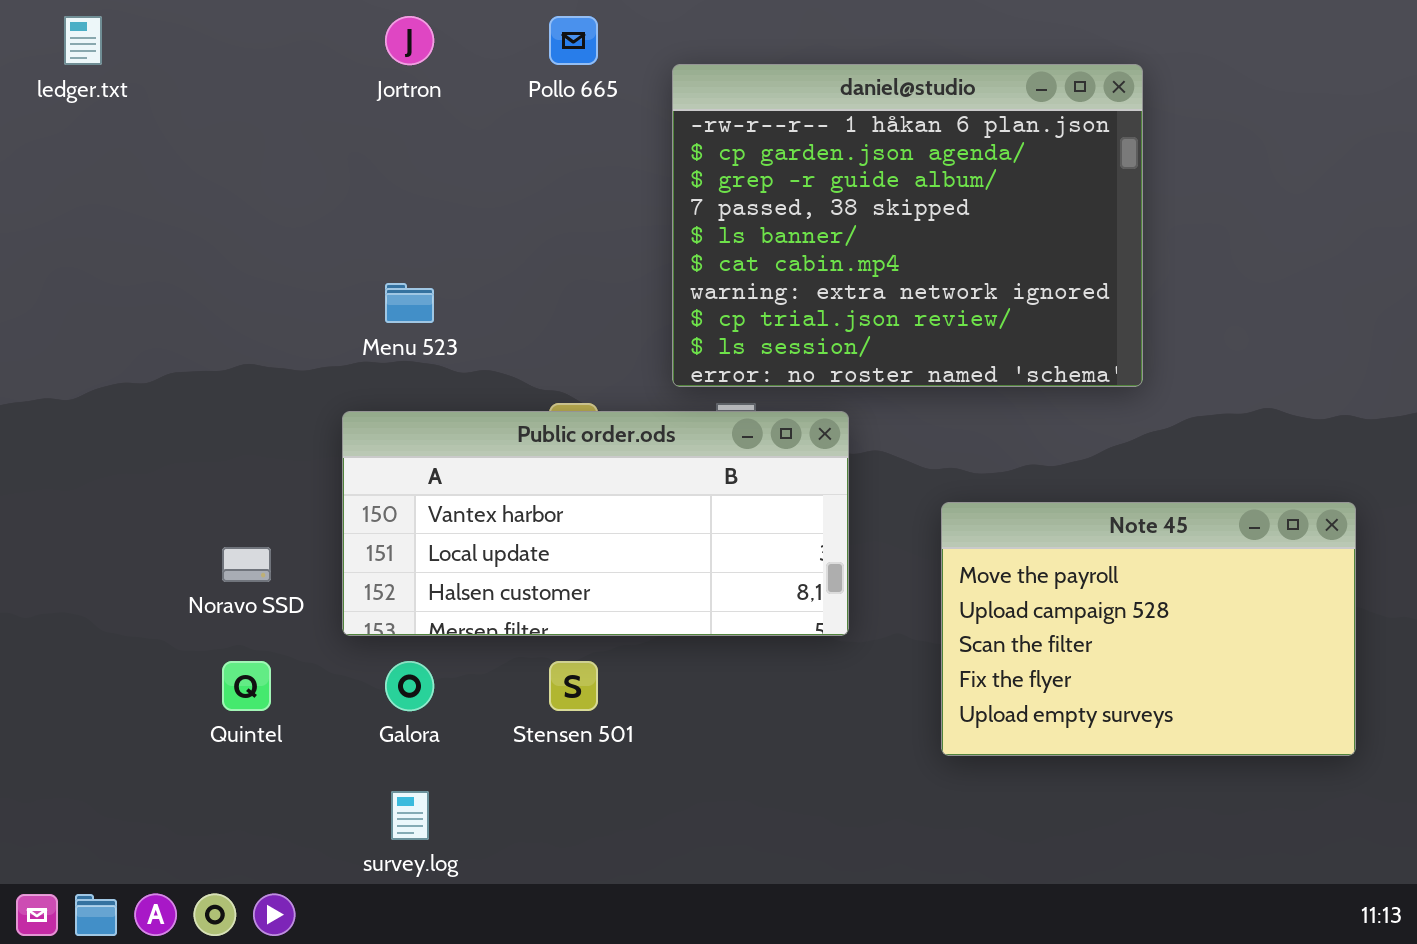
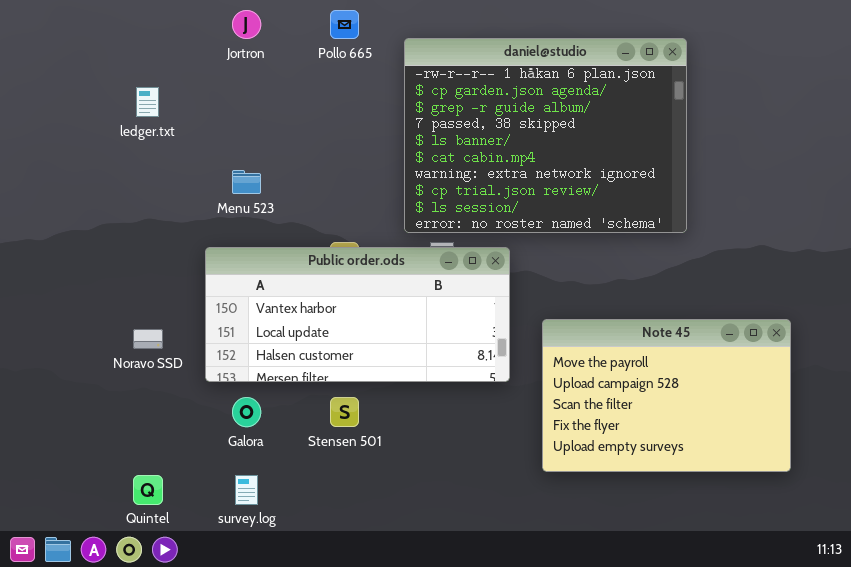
ledger.txt: [64,16,102,65] -> [136,87,159,117], moved
Note 45: [941,502,1356,756] -> [542,319,791,472], moved
Quintel: [222,661,271,711] -> [133,475,163,505], moved

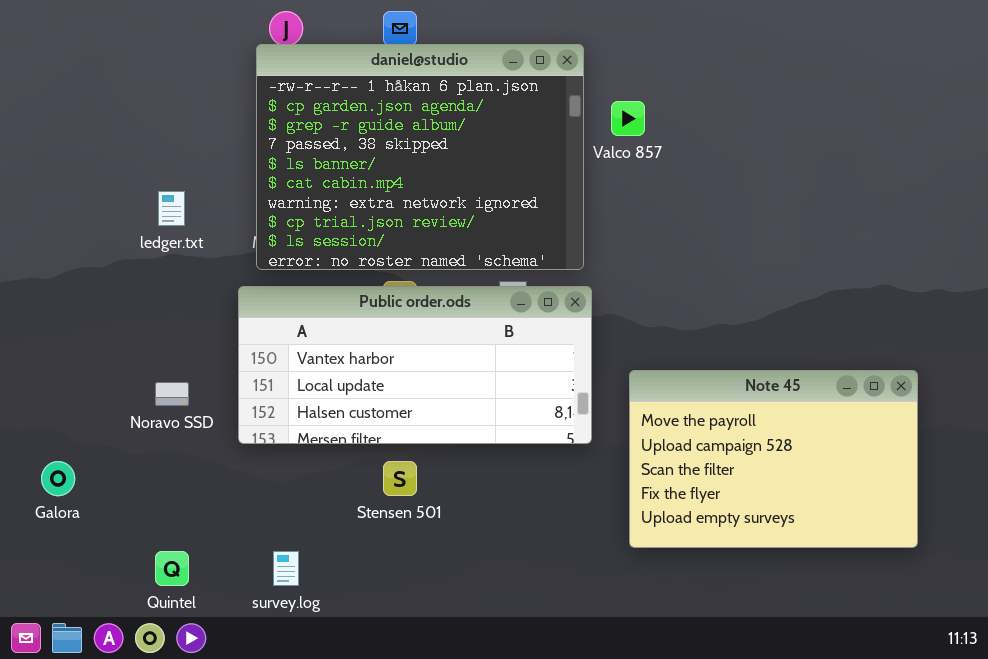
daniel@studio: [404,38,687,233] -> [256,44,584,270], moved
ledger.txt: [136,87,159,117] -> [158,191,185,226], moved
Galora: [232,397,261,427] -> [41,461,75,496], moved

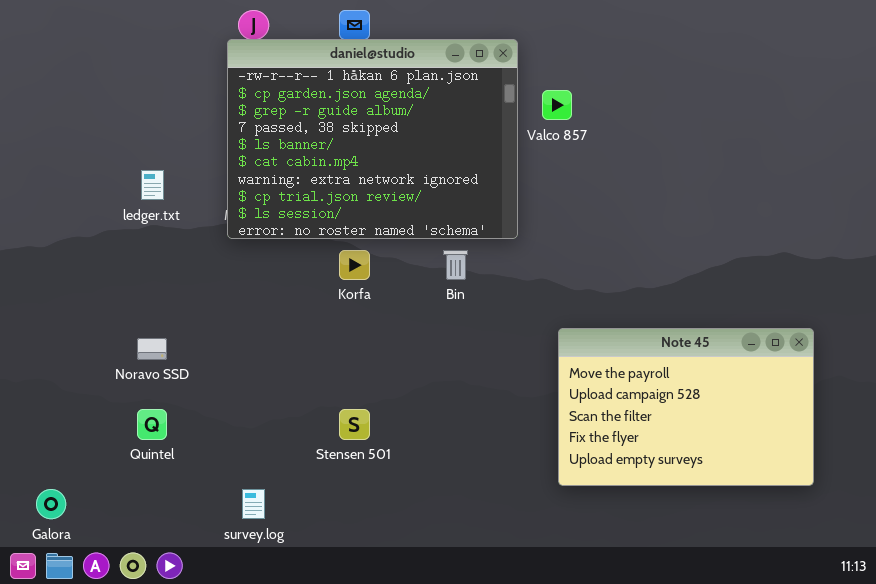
Public order.ods: [238,286,592,444] -> none, closed
Galora: [41,461,75,496] -> [36,489,66,519], moved
Quintel: [155,551,189,586] -> [137,409,167,440], moved

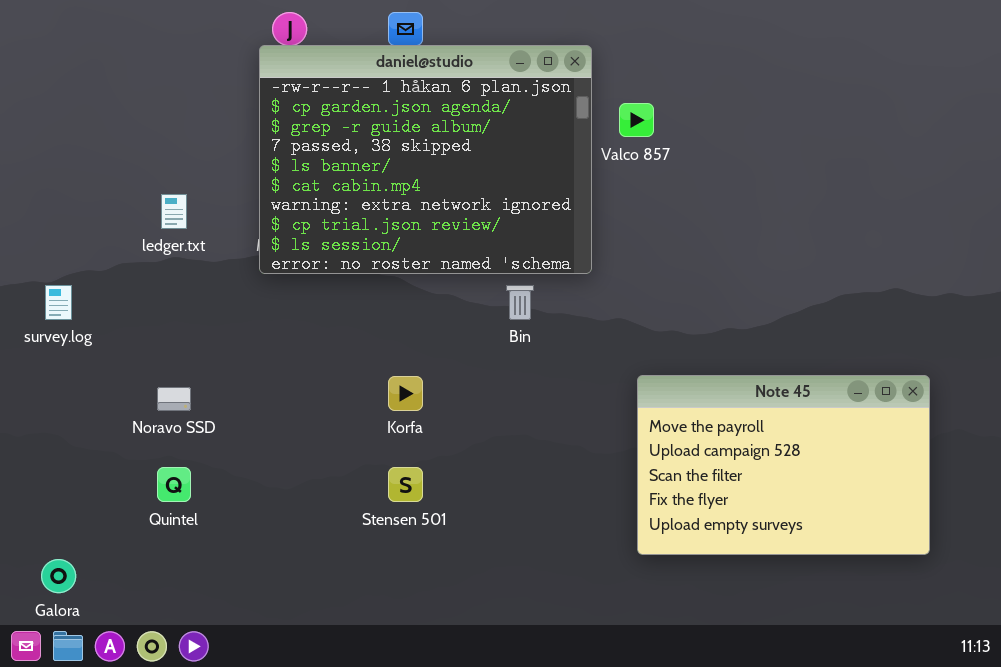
Korfa: [339,250,370,280] -> [388,376,423,411], moved
survey.log: [242,489,265,519] -> [45,285,72,320], moved

